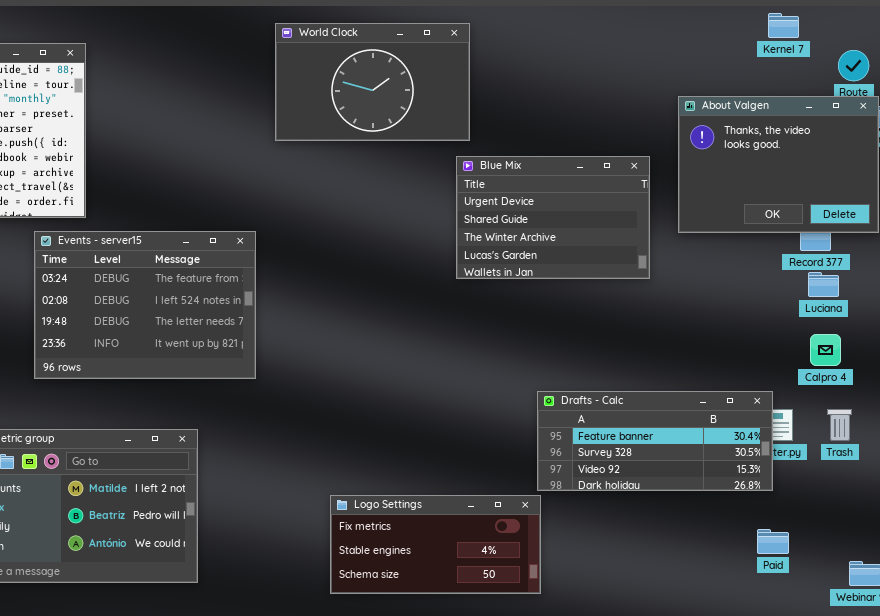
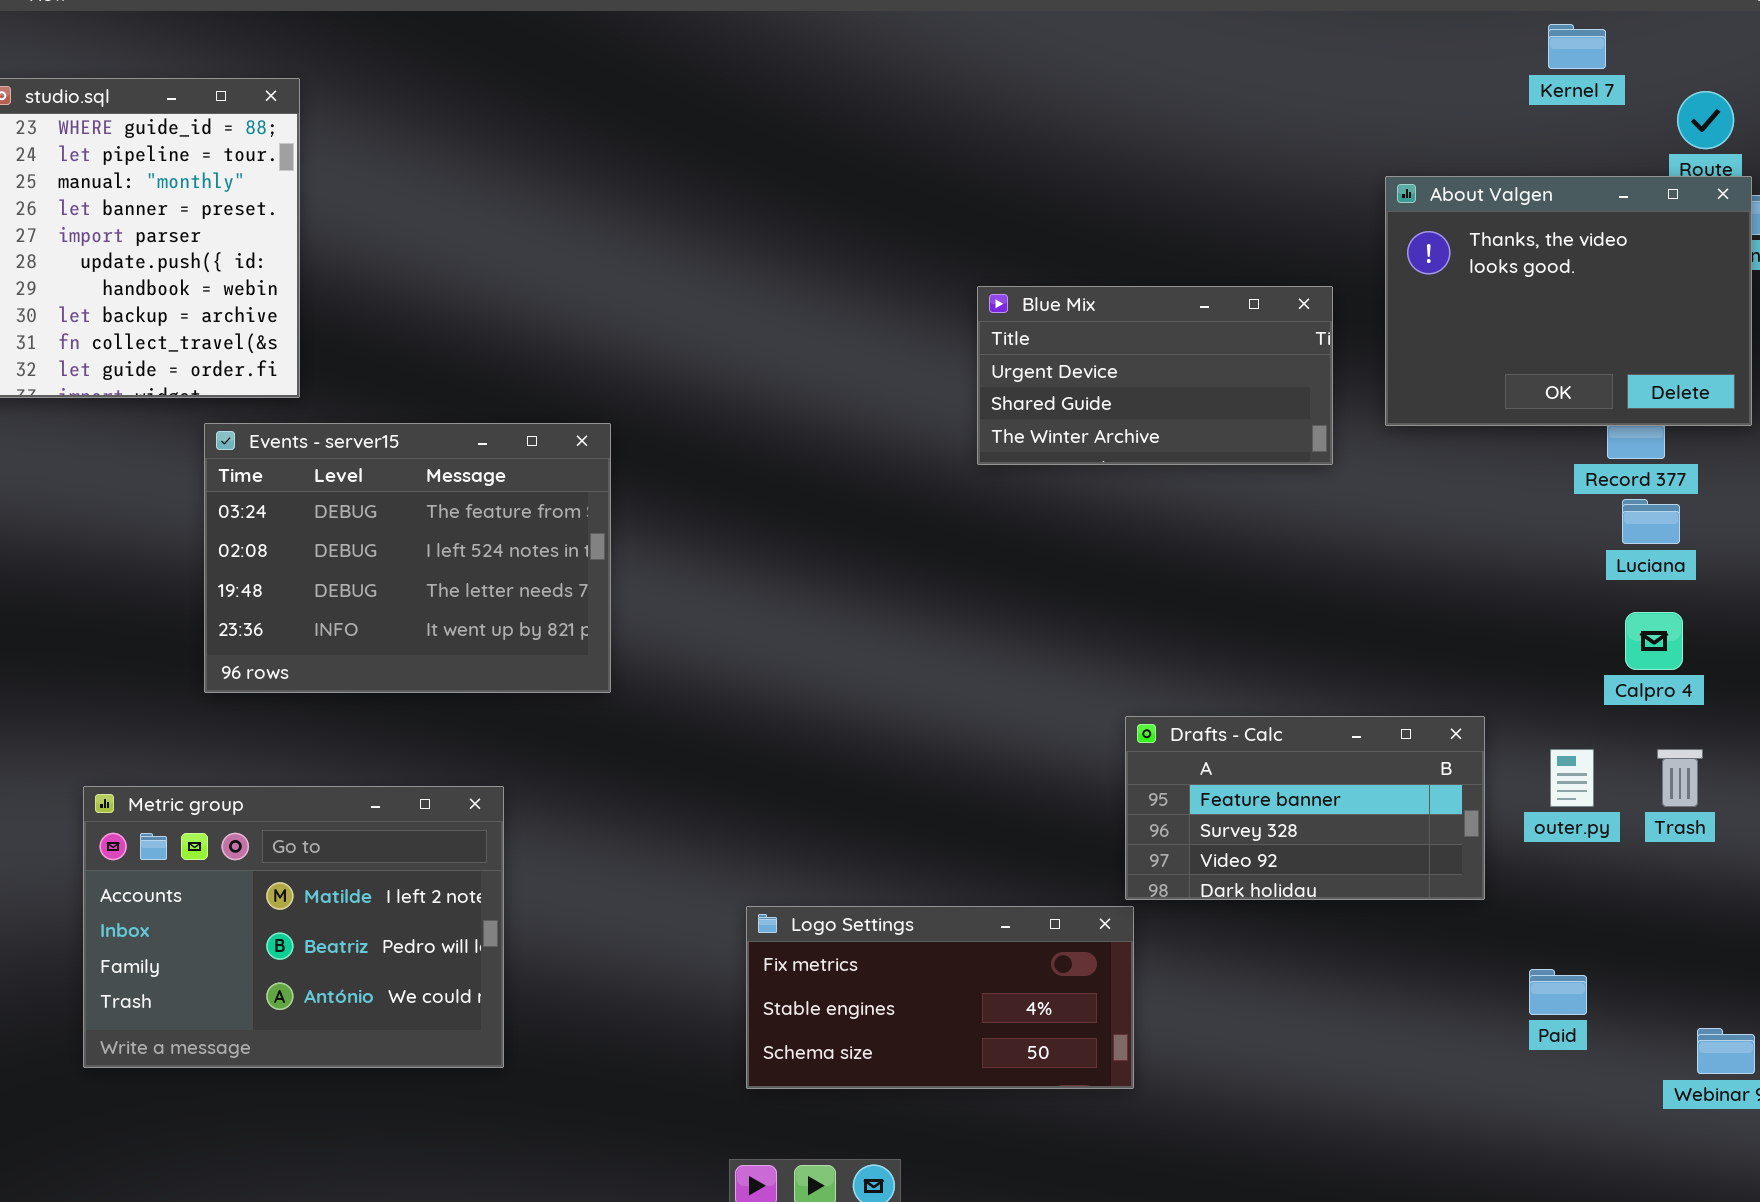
World Clock: [275,23,470,141] -> none, closed
Blue Mix: [456,156,650,279] -> [977,286,1333,465], resized
Drafts - Calc: [537,391,773,491] -> [1125,716,1485,900], resized

